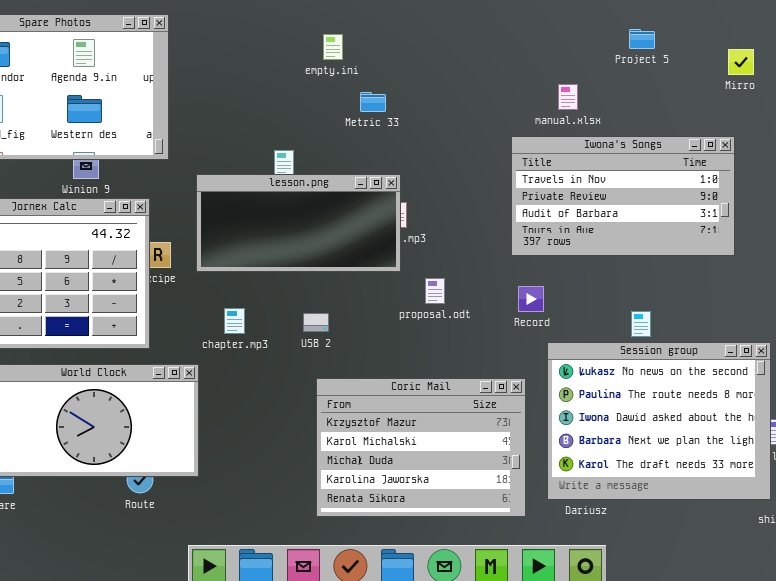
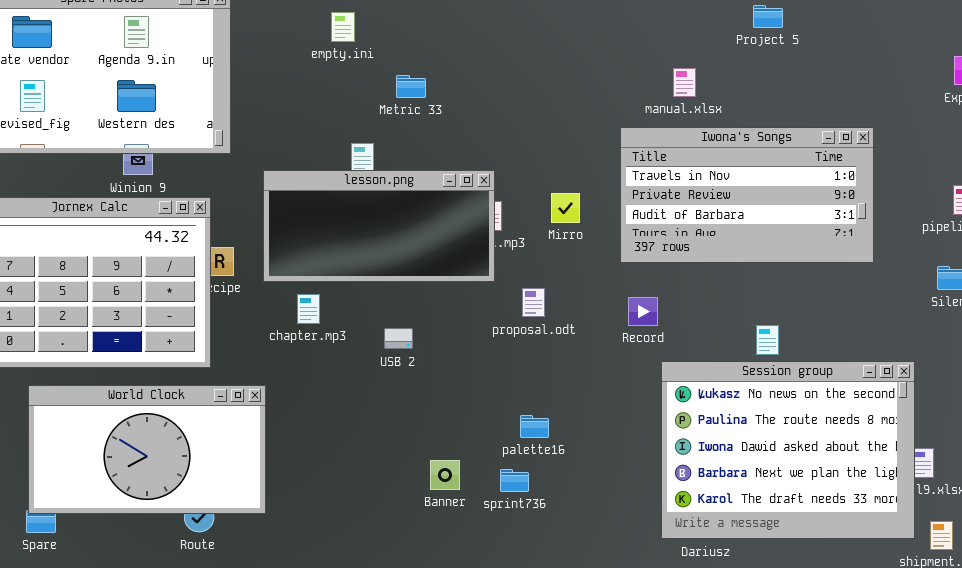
empty.ini: [323,34,343,60] -> [331,12,355,42], moved
Mirro: [728,49,754,75] -> [551,193,580,223], moved
Metric 33: [360,92,386,112] -> [396,75,426,98], moved
chapter.mp3: [224,308,245,334] -> [297,294,320,324], moved
Coric Mail: [316,378,526,517] -> none, closed

